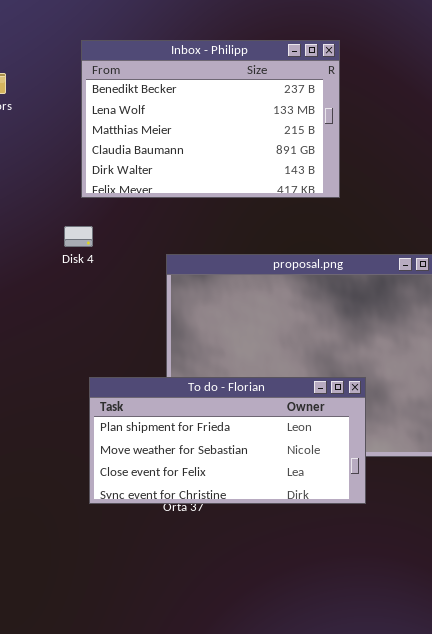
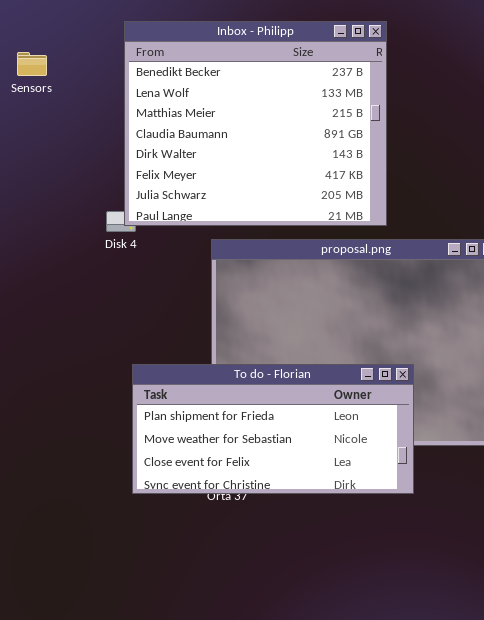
Inbox - Philipp: [81,40,340,198] -> [124,21,387,226], resized

